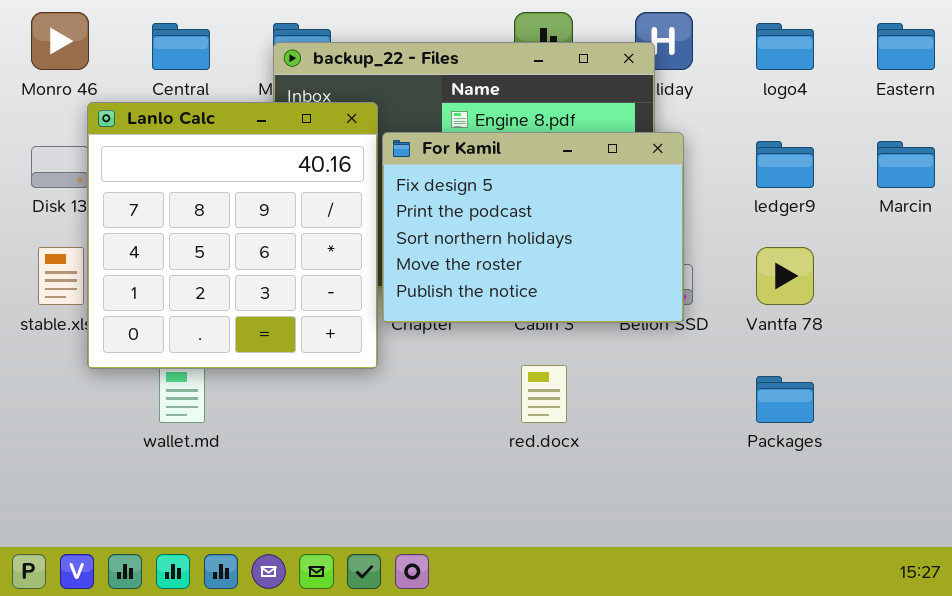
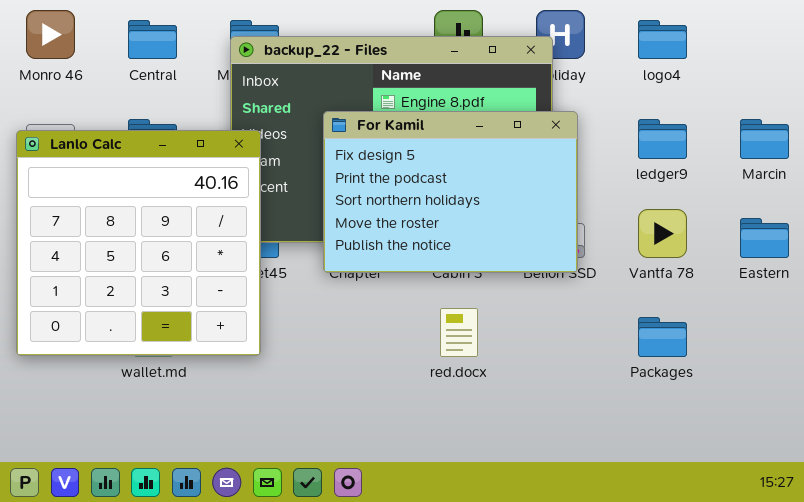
Eastern: [877,23,935,70] -> [740,218,789,258], moved
Lanlo Calc: [87,102,378,369] -> [16,130,261,356], moved

